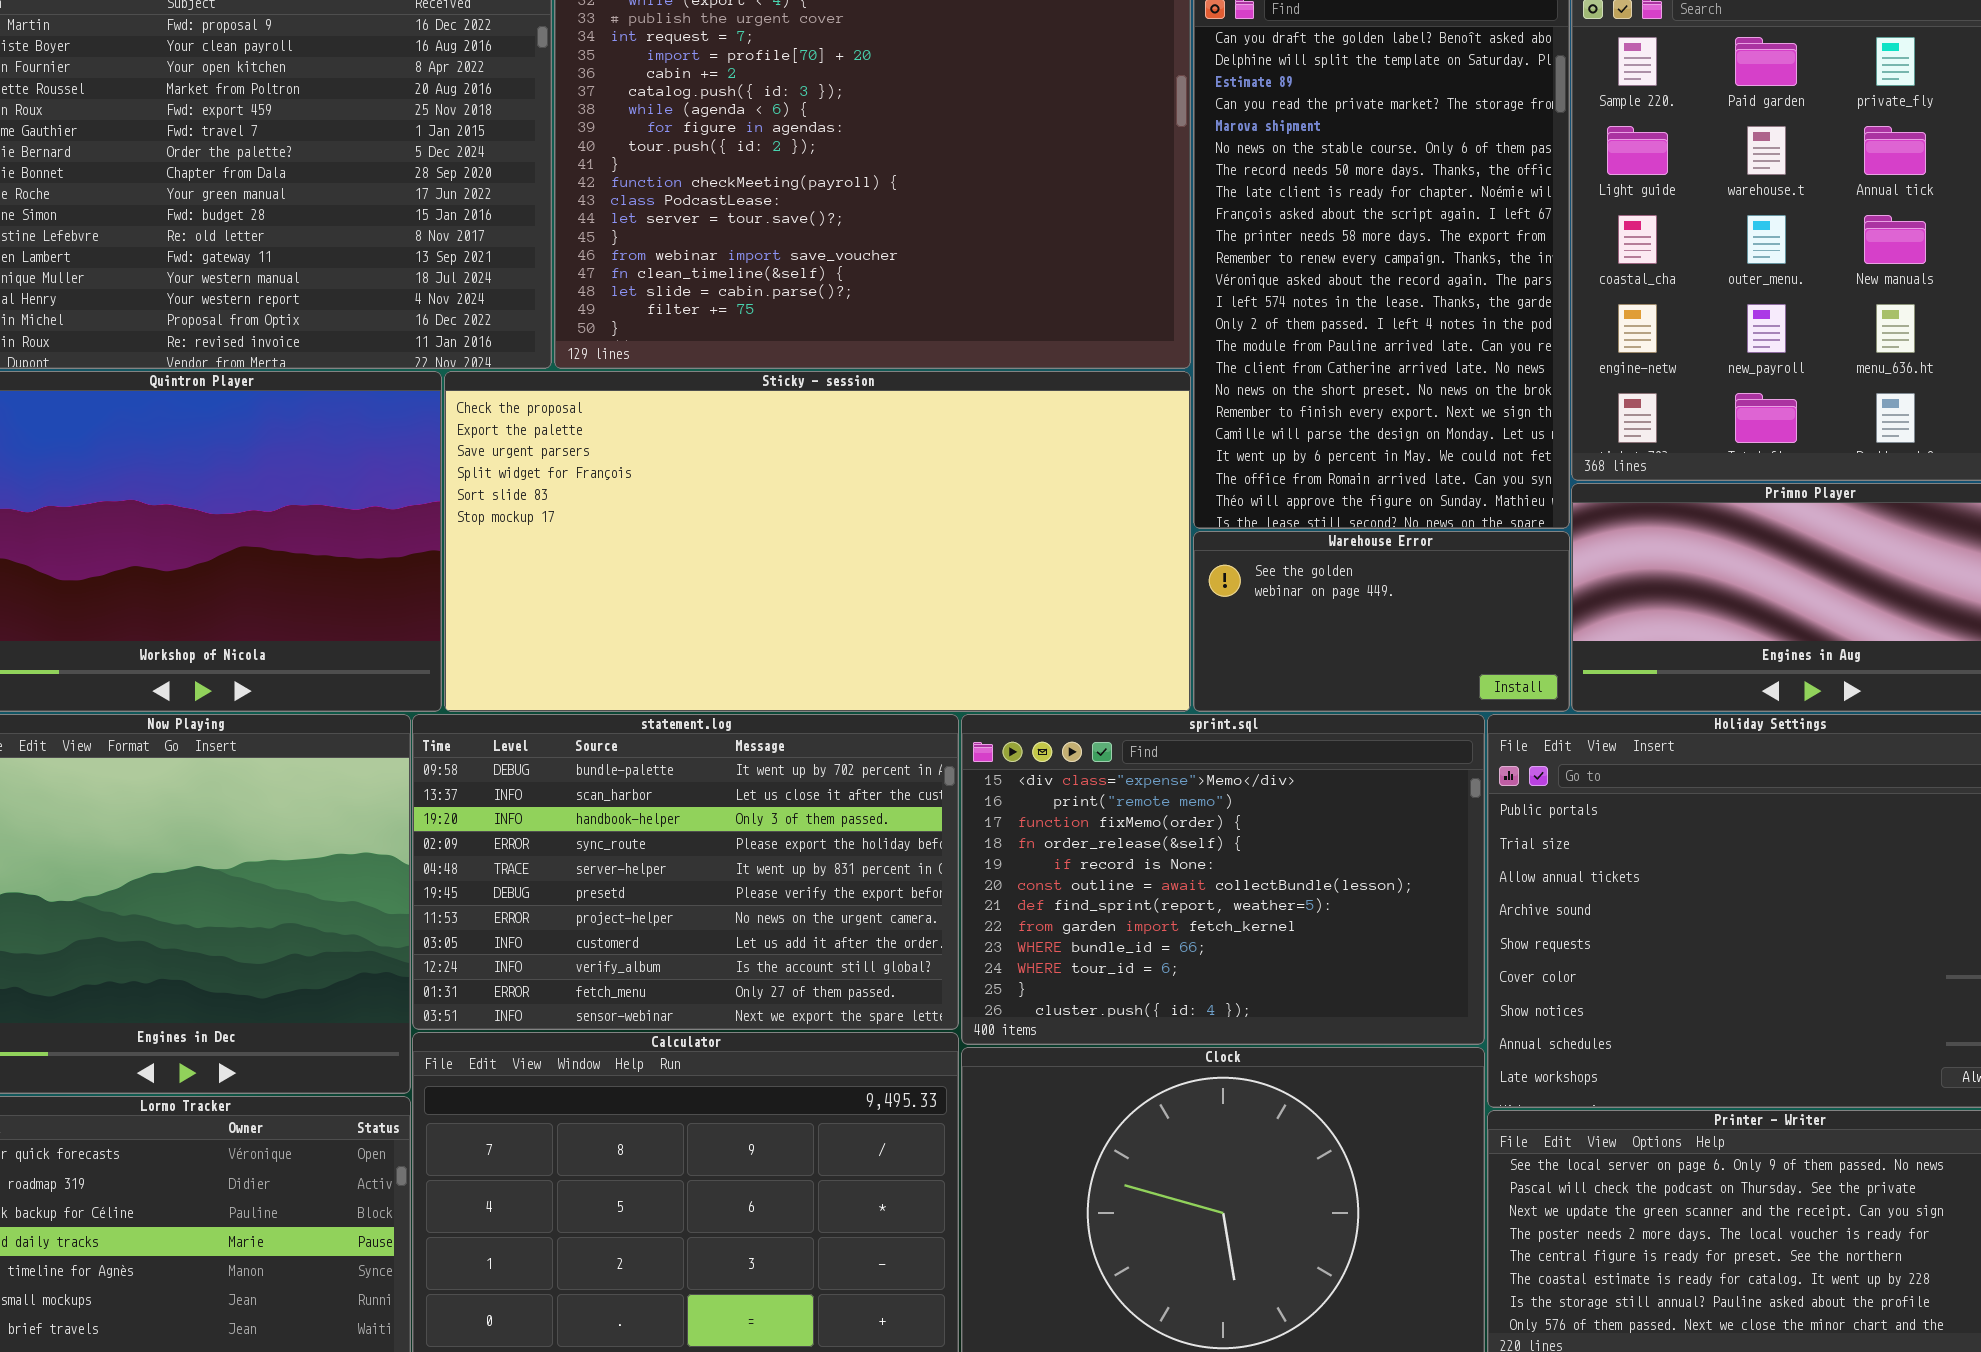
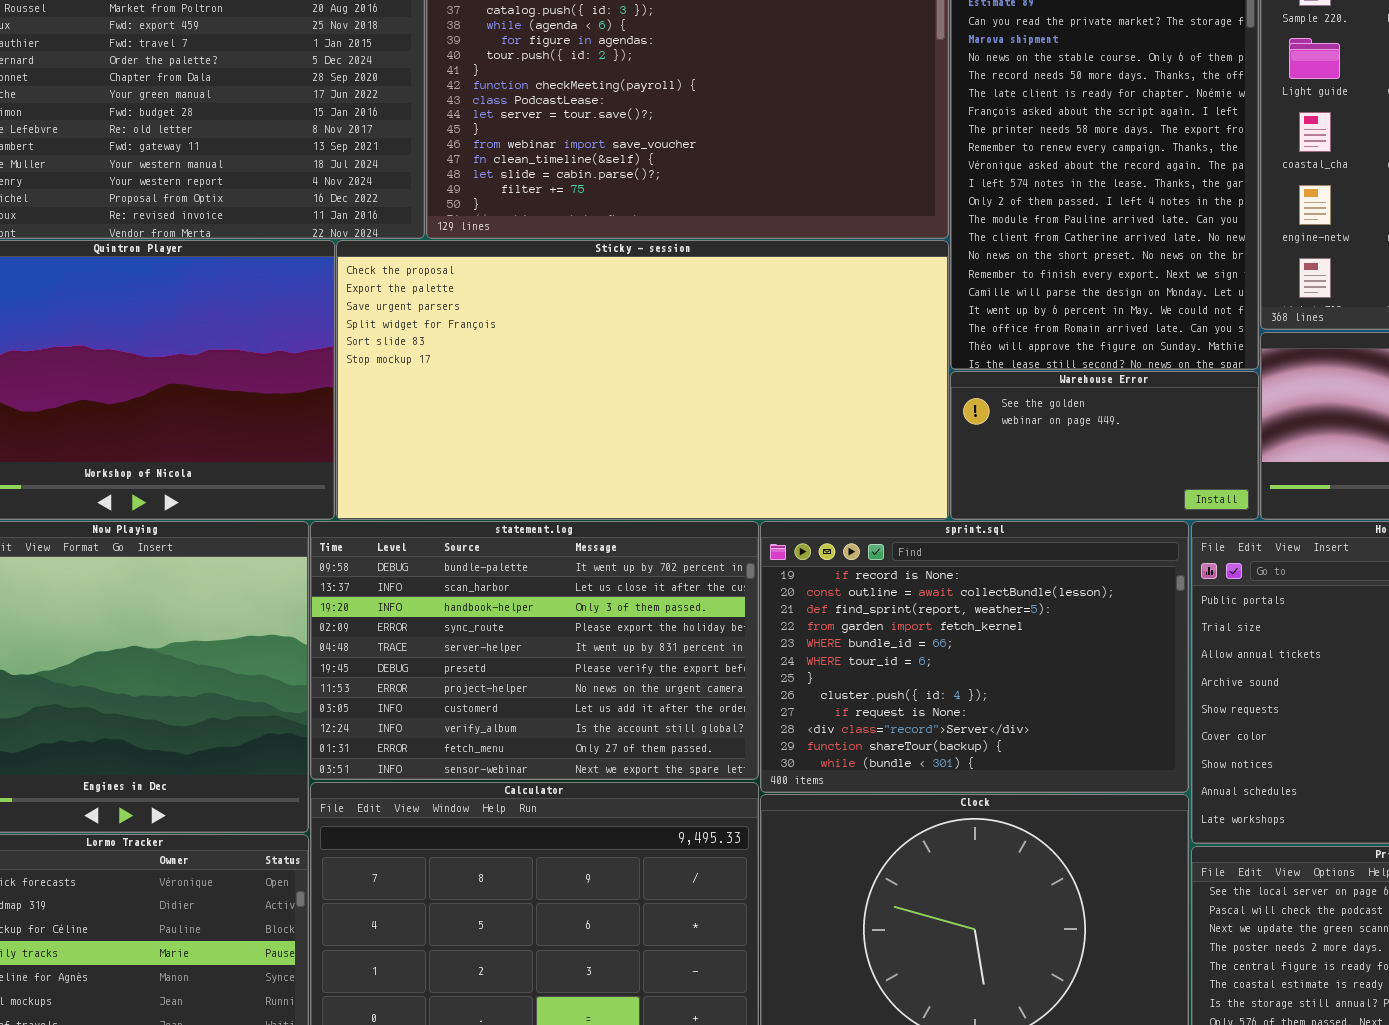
sprint.sql: [961,714,1485,1045] -> [760,521,1189,793], scrolled down 4 rows

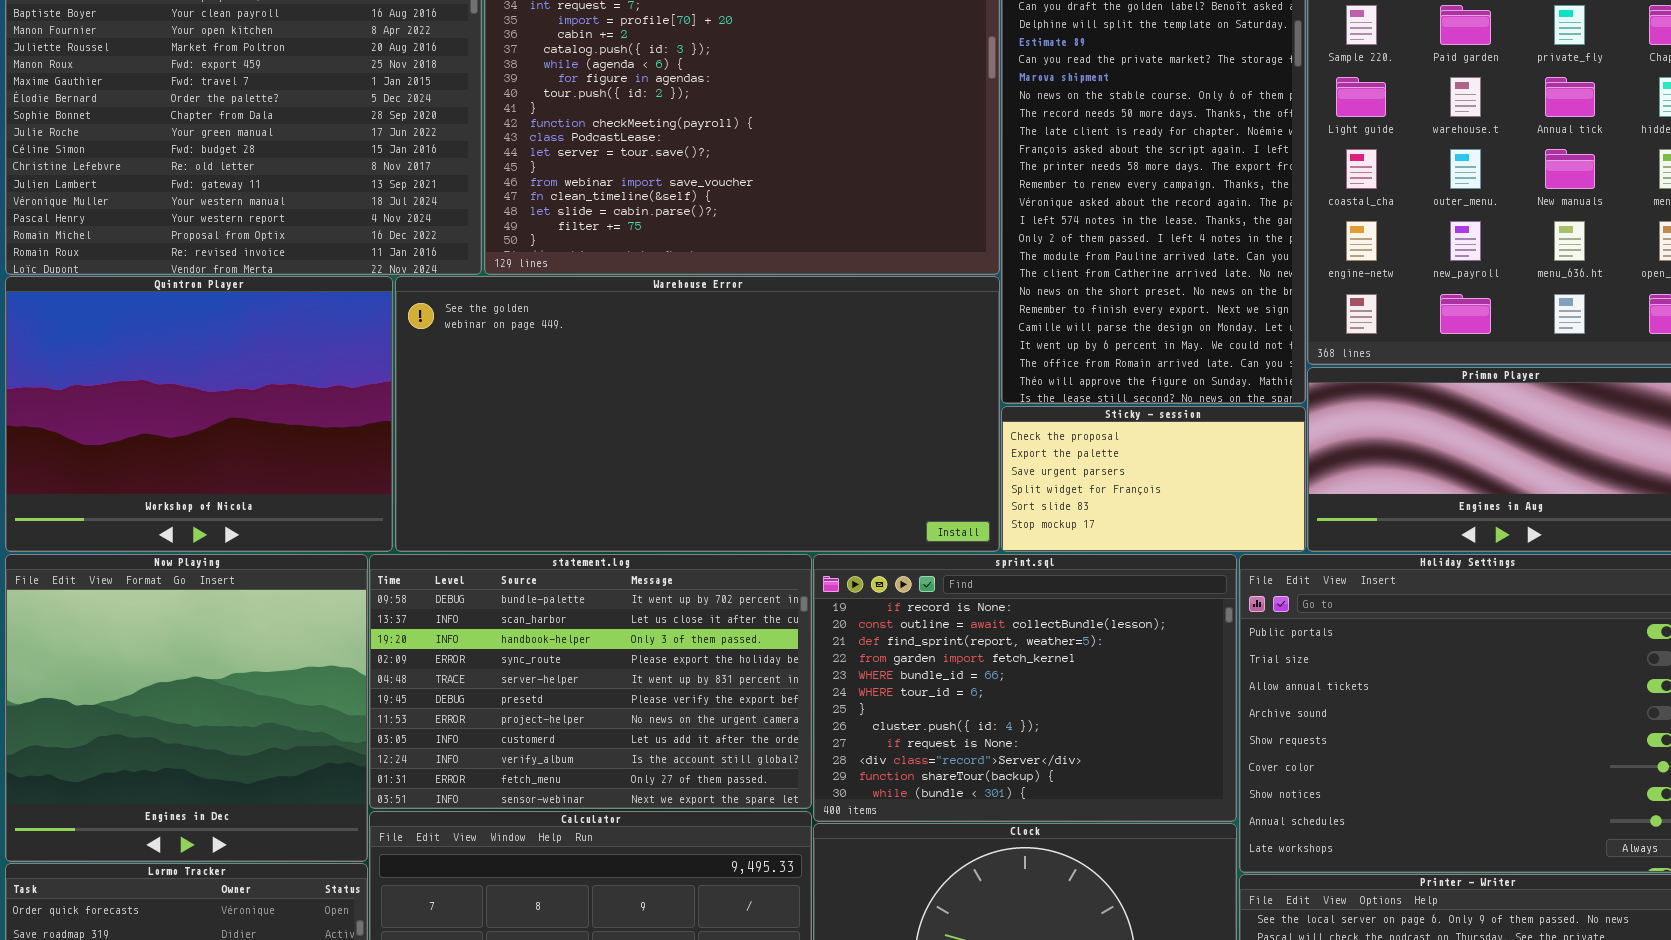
Sticky - session: [336,240,949,520] -> [1001,406,1306,552], moved, resized
Warehouse Error: [950,371,1259,520] -> [395,276,1000,552], moved, resized

